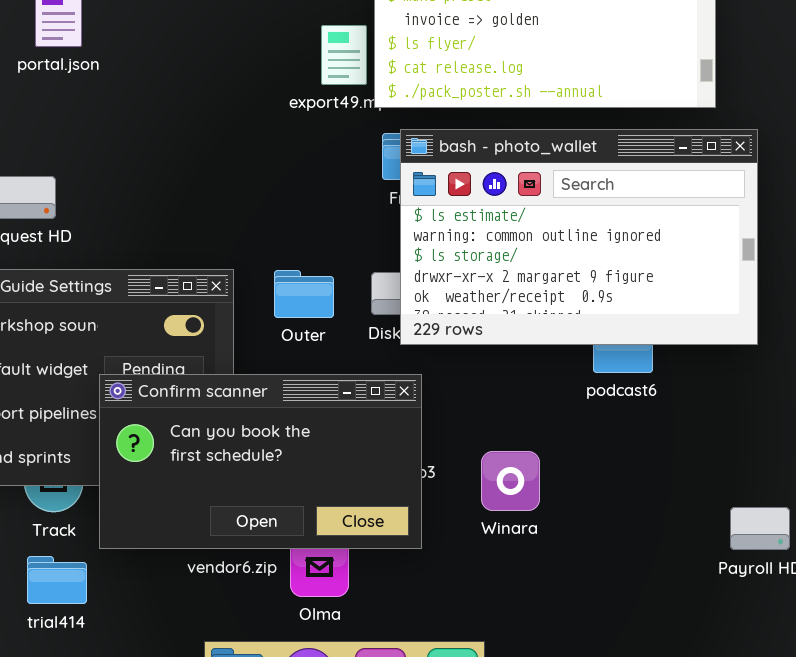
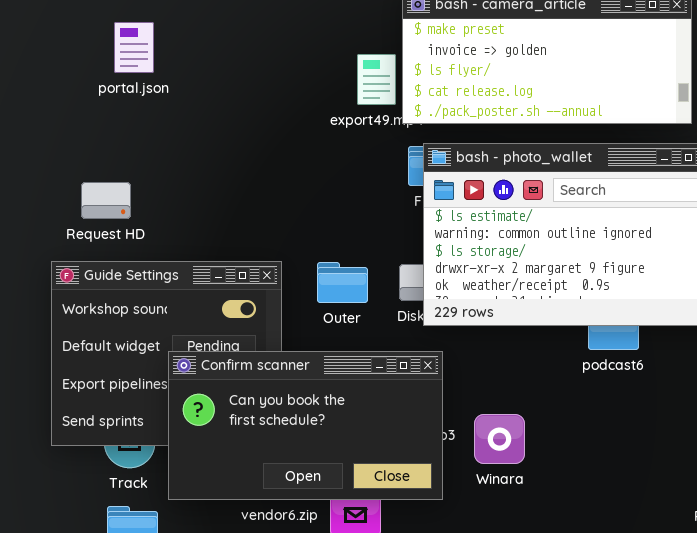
Winara: [481,451,540,511] -> [474,414,525,464], moved

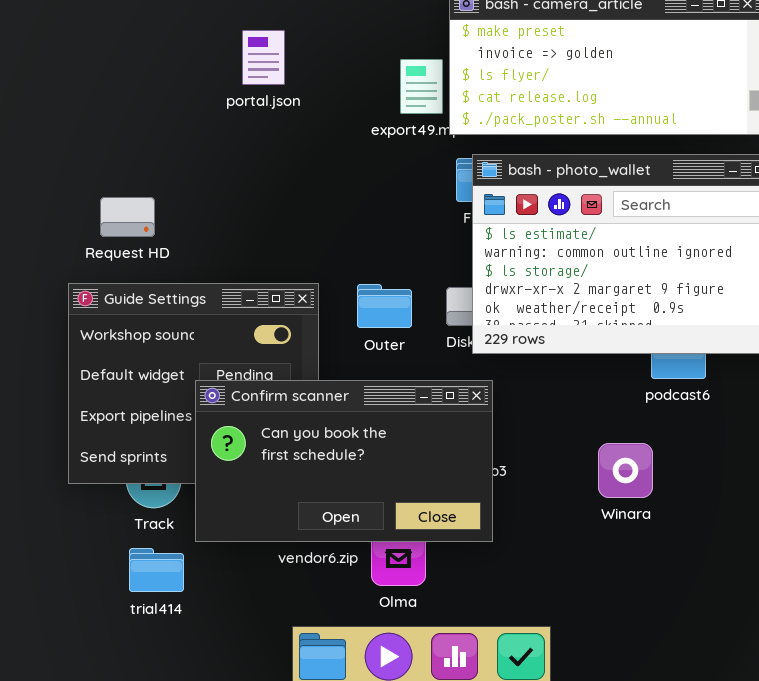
portal.json: [114,22,154,73] -> [242,30,285,85], moved
Winara: [474,414,525,464] -> [598,443,653,498], moved

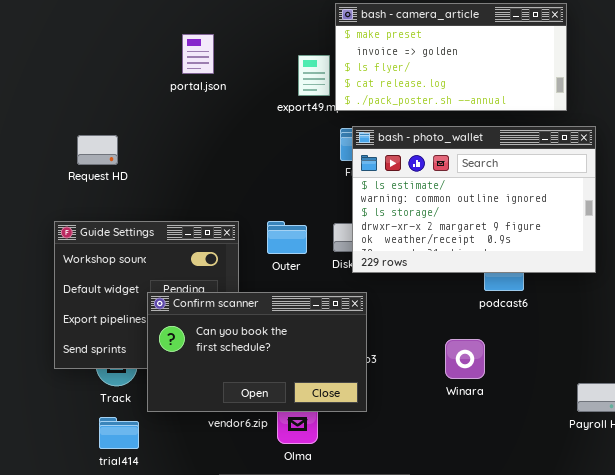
Request HD: [100,197,155,237] -> [77,135,118,165], moved

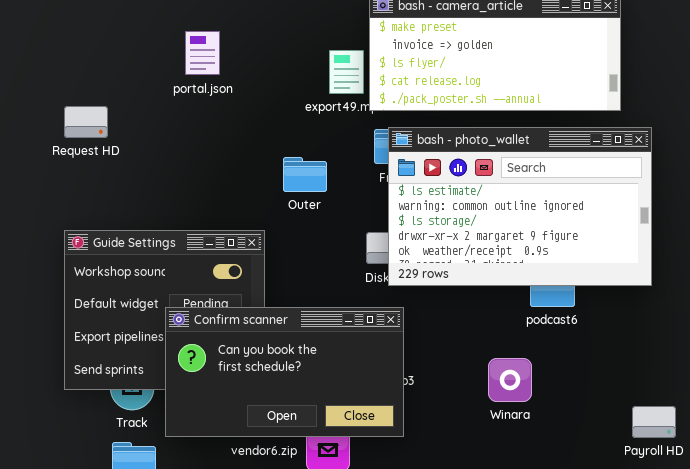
portal.json: [182,34,214,74] -> [185,31,220,75], moved
Request HD: [77,135,118,165] -> [64,106,108,138], moved
Outer: [267,221,307,254] -> [283,157,327,192], moved

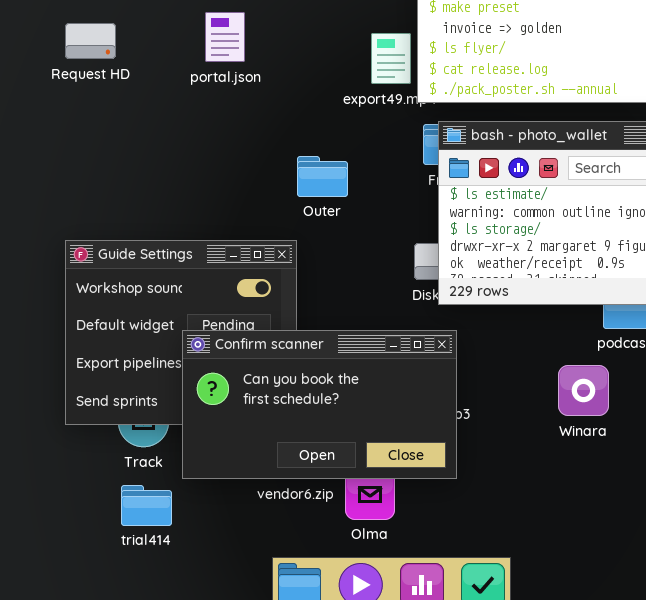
Request HD: [64,106,108,138] -> [65,23,116,59], moved
Outer: [283,157,327,192] -> [297,156,348,197], moved
Winara: [488,358,532,402] -> [558,365,609,416], moved

